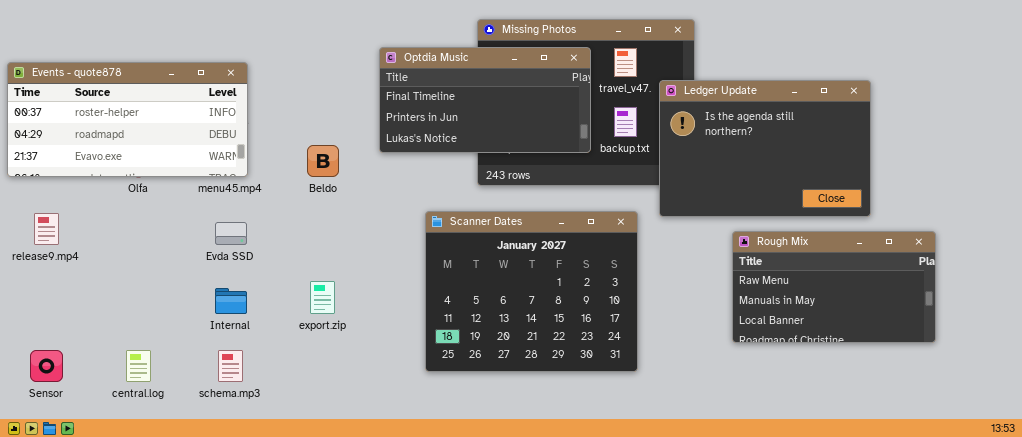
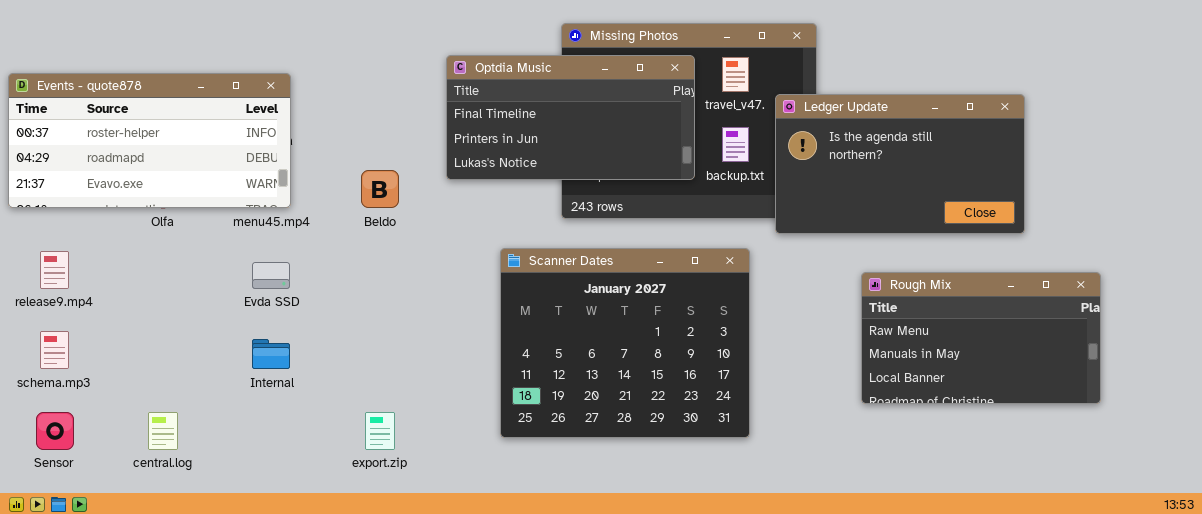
Ledger Update: [659,80,871,217] -> [775,94,1025,234], resized
export.zip: [310,281,335,314] -> [365,412,395,450], moved
schema.mp3: [218,350,243,382] -> [40,331,69,369], moved

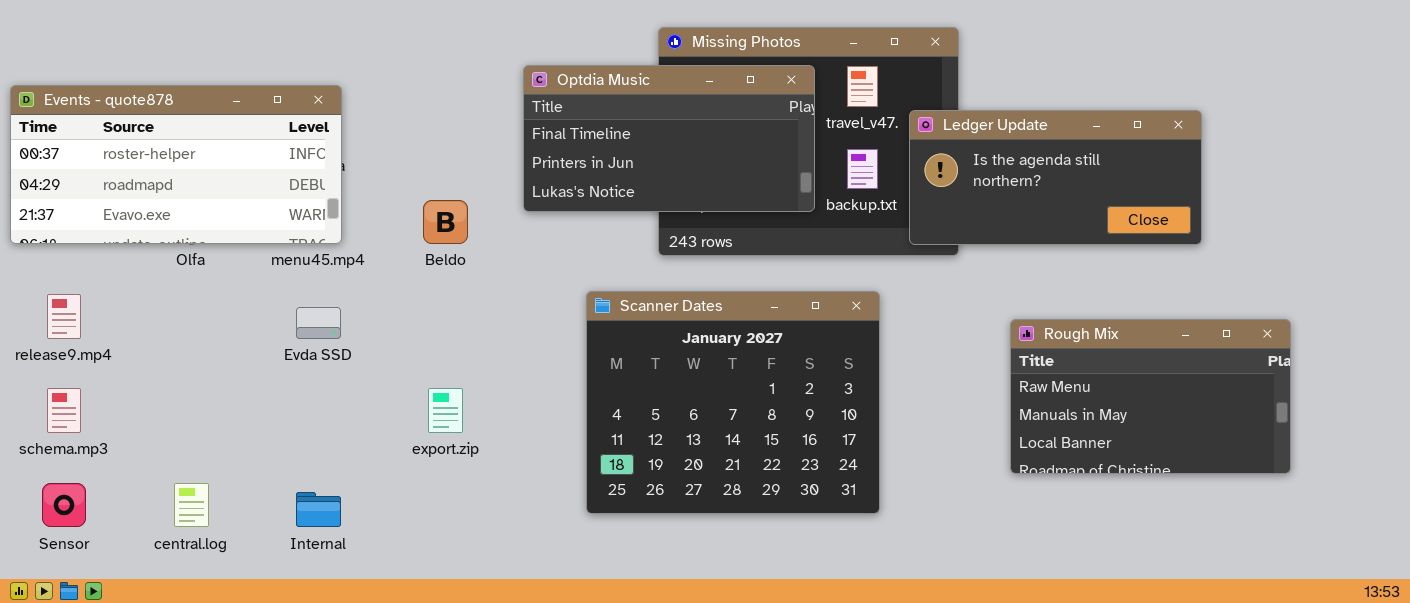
Ledger Update: [775,94,1025,234] -> [909,110,1202,245], resized
Internal: [252,339,290,369] -> [296,492,341,527], moved
export.zip: [365,412,395,450] -> [428,388,463,433], moved

